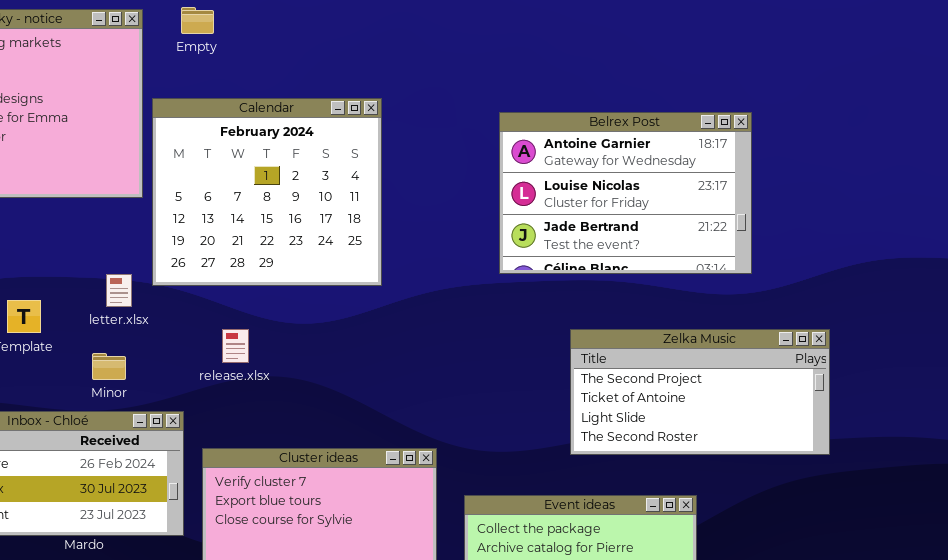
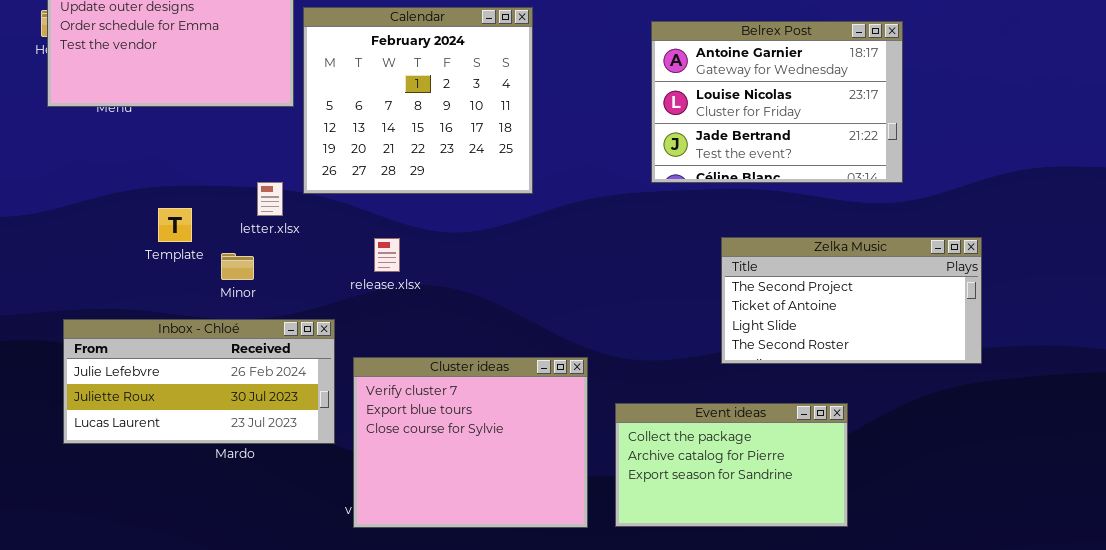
Minor: [92,353,126,380] -> [221,253,254,280], moved

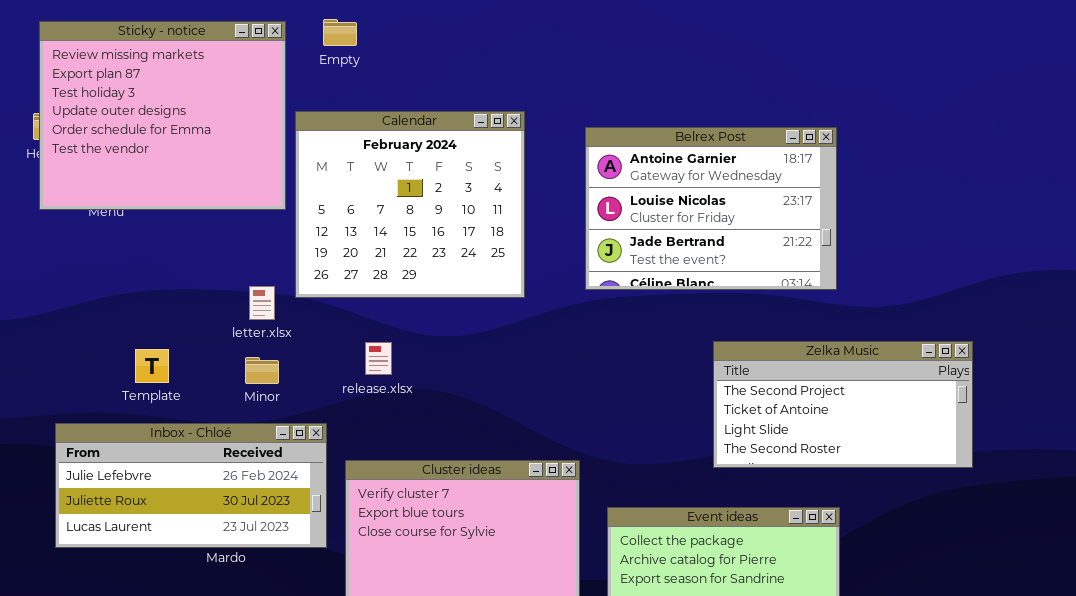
Belrex Post: [651,21,903,183] -> [585,127,837,290], moved
Template: [158,208,192,242] -> [135,349,169,383], moved
Minor: [221,253,254,280] -> [245,357,279,384], moved

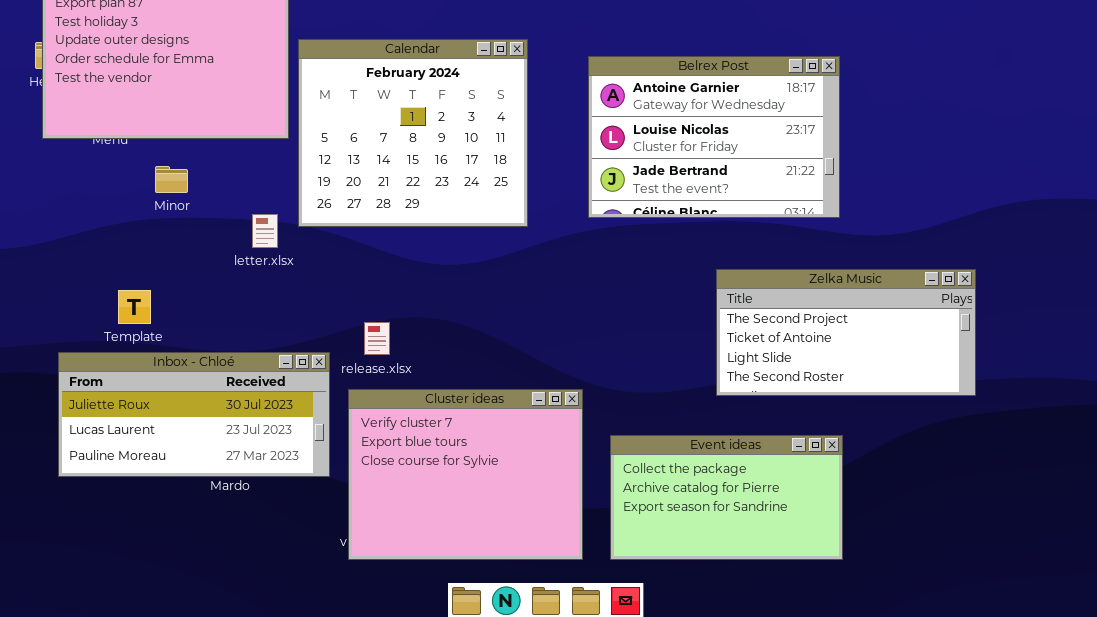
release.xlsx: [365,342,392,375] -> [364,322,390,355], moved
Template: [135,349,169,383] -> [118,290,151,324], moved
Minor: [245,357,279,384] -> [155,166,188,193], moved
Inbox - Chloé: [55,423,327,548] -> [58,352,330,477], scrolled down 1 row

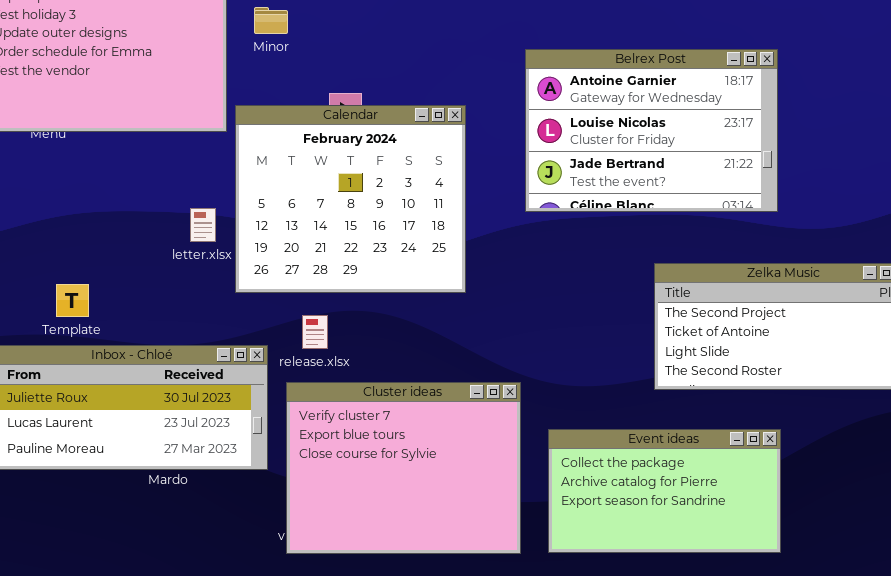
Calendar: [298,39,528,227] -> [235,105,466,293], moved
Minor: [155,166,188,193] -> [254,7,288,34], moved

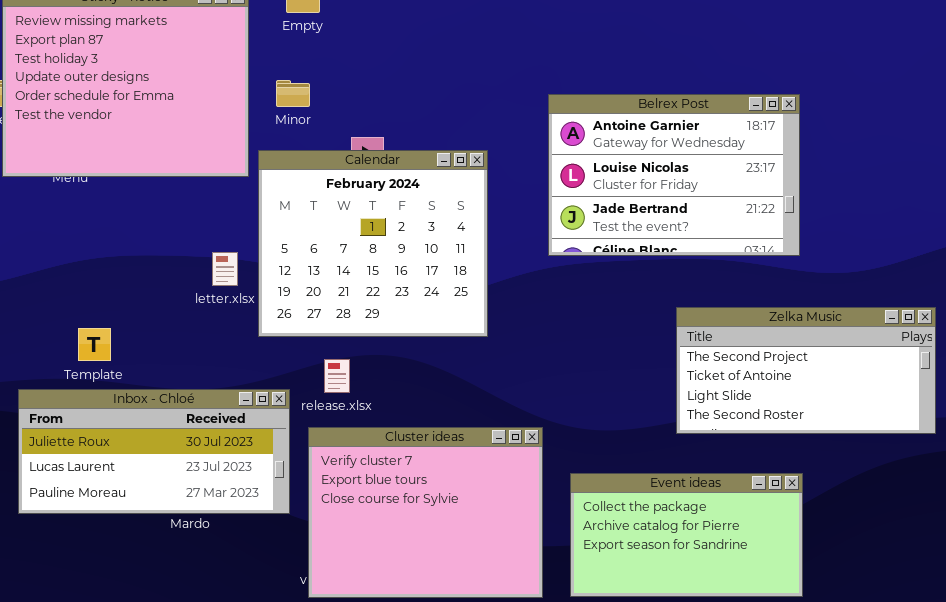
Minor: [254,7,288,34] -> [276,80,310,107], moved

